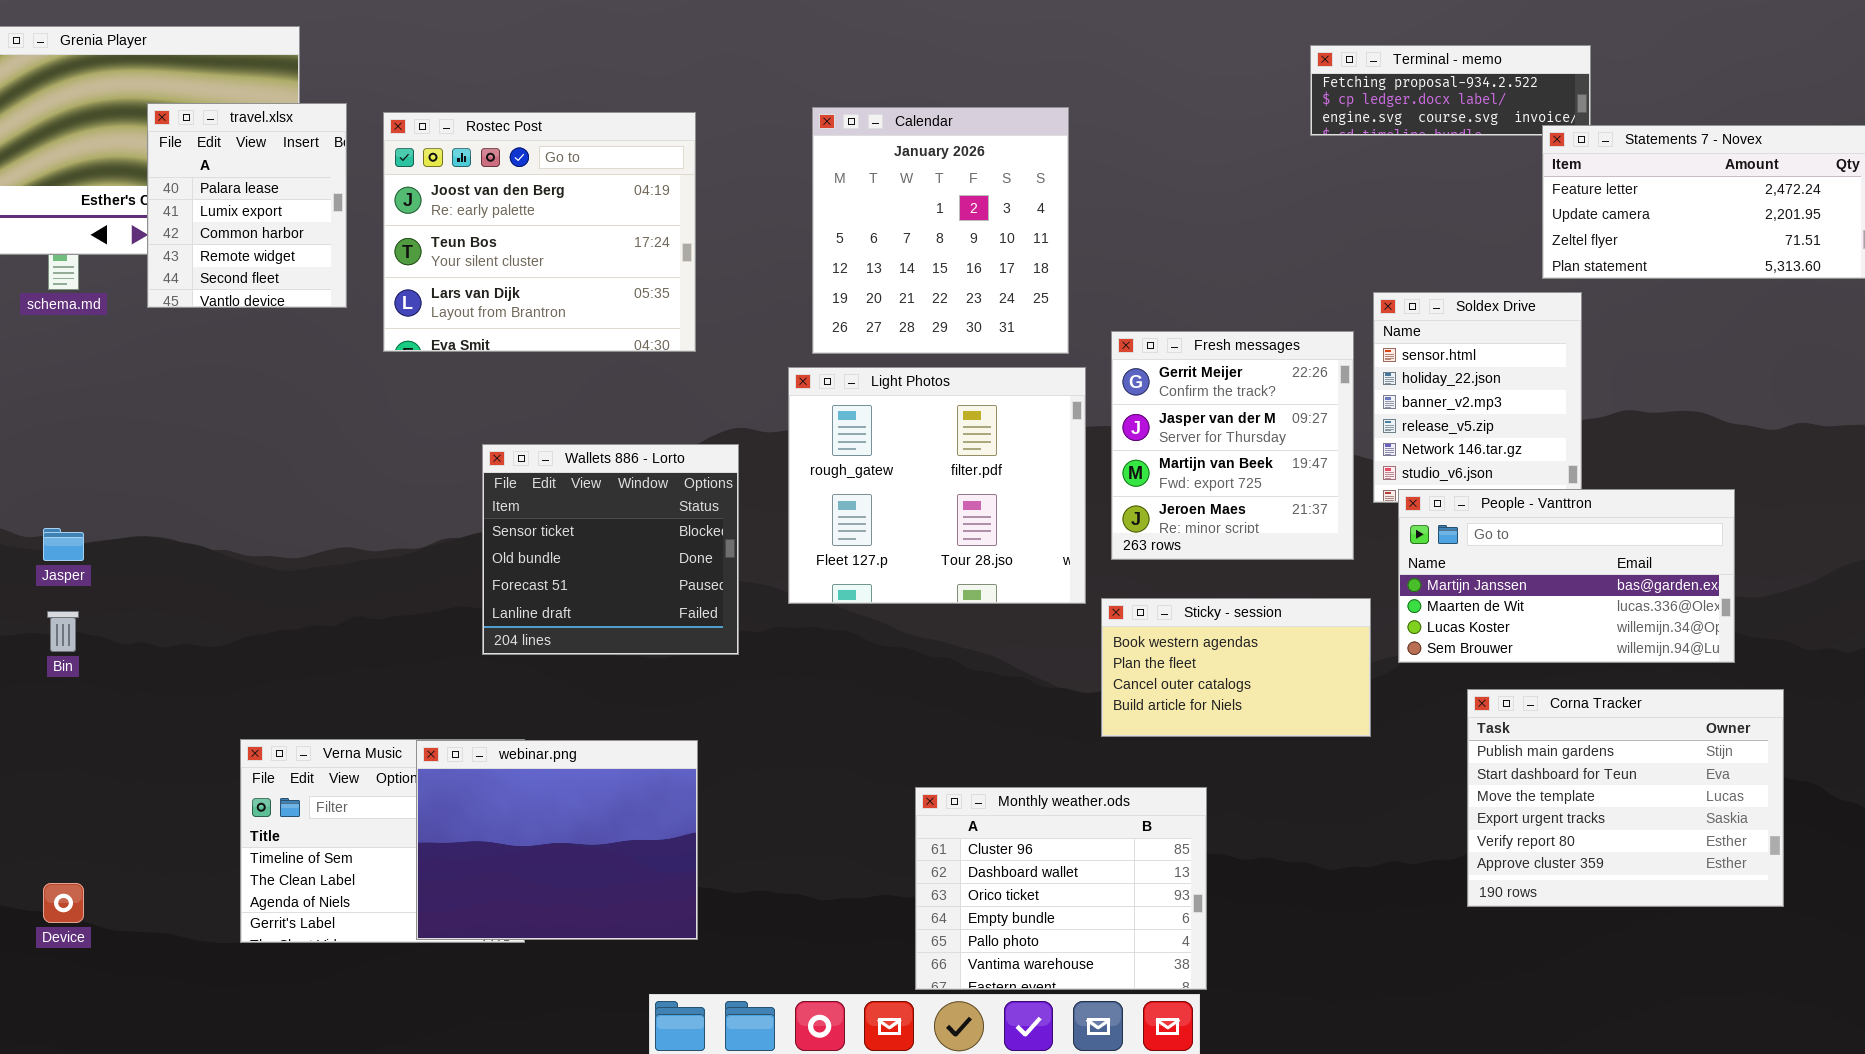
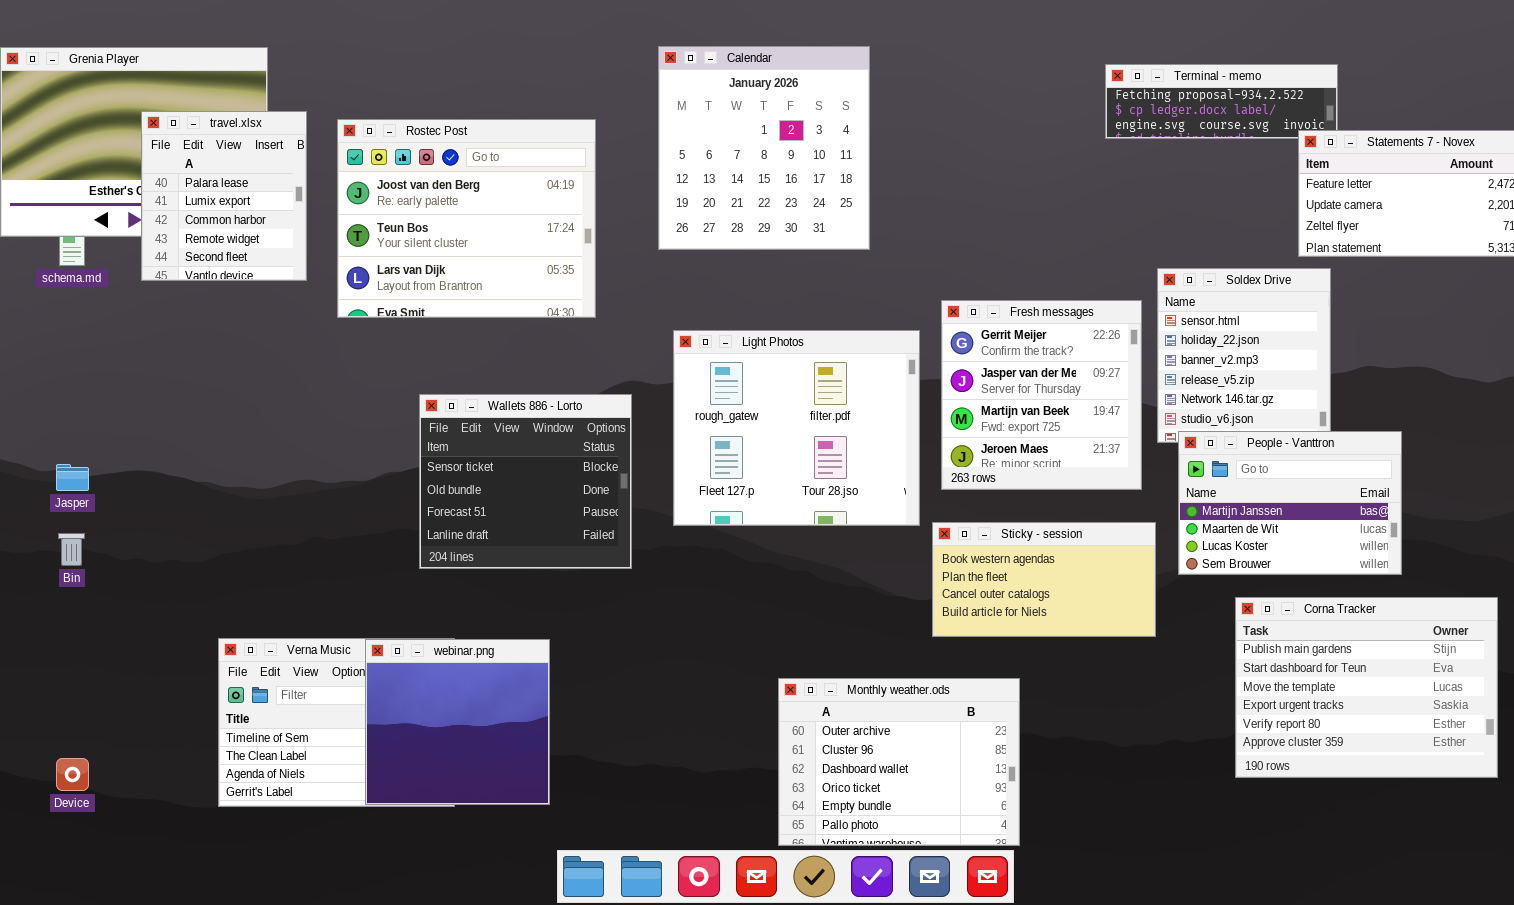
Calendar: [812,107,1069,354] -> [658,46,870,250], moved
People - Vanttron: [1398,489,1735,663] -> [1178,431,1402,575], resized
webinar.png: [416,740,698,940] -> [365,639,550,805], resized
Monthly weather.ods: [915,787,1207,990] -> [778,678,1020,846], scrolled up 1 row

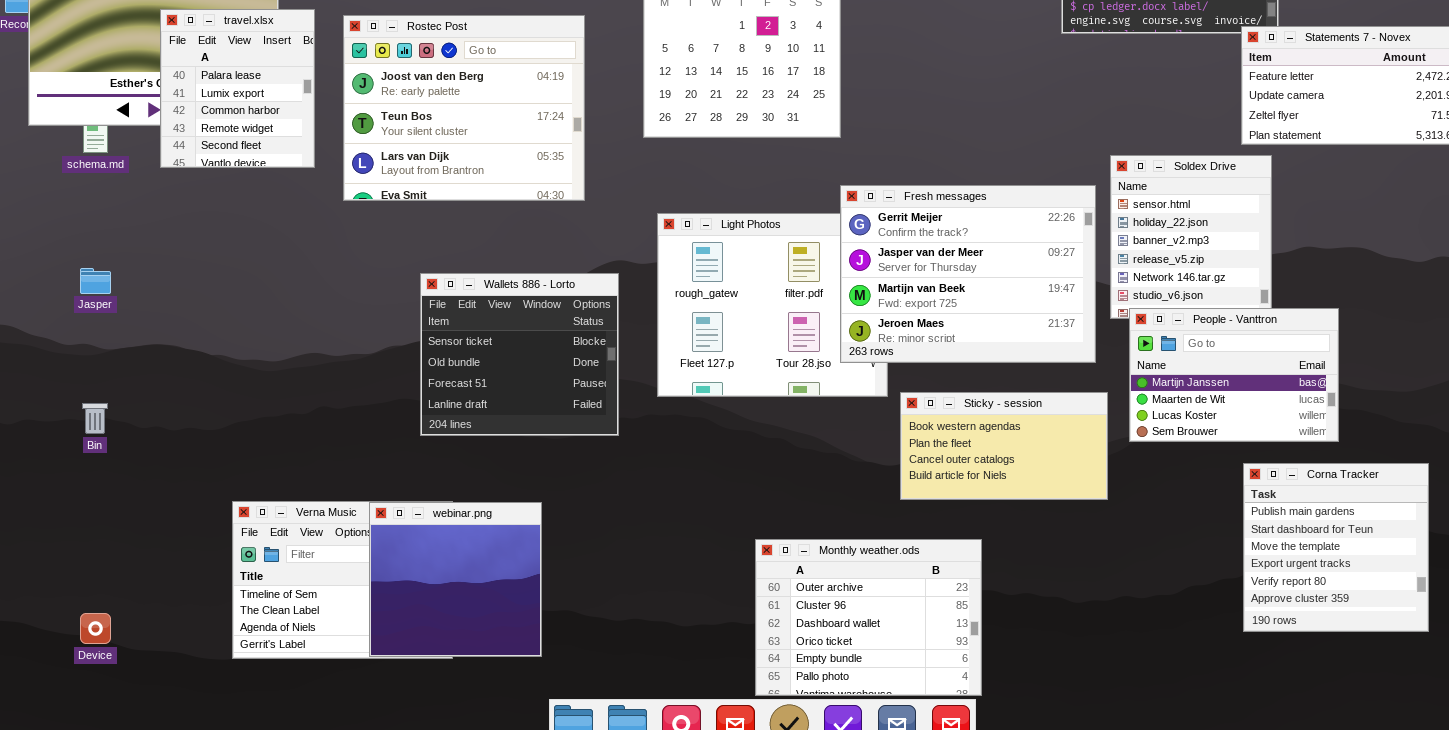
Fresh messages: [941,300,1142,490] -> [840,185,1096,363], resized
Jasper: [56,464,89,491] -> [80,268,111,294], moved
Corna Tracker: [1235,597,1498,778] -> [1243,463,1429,632], resized

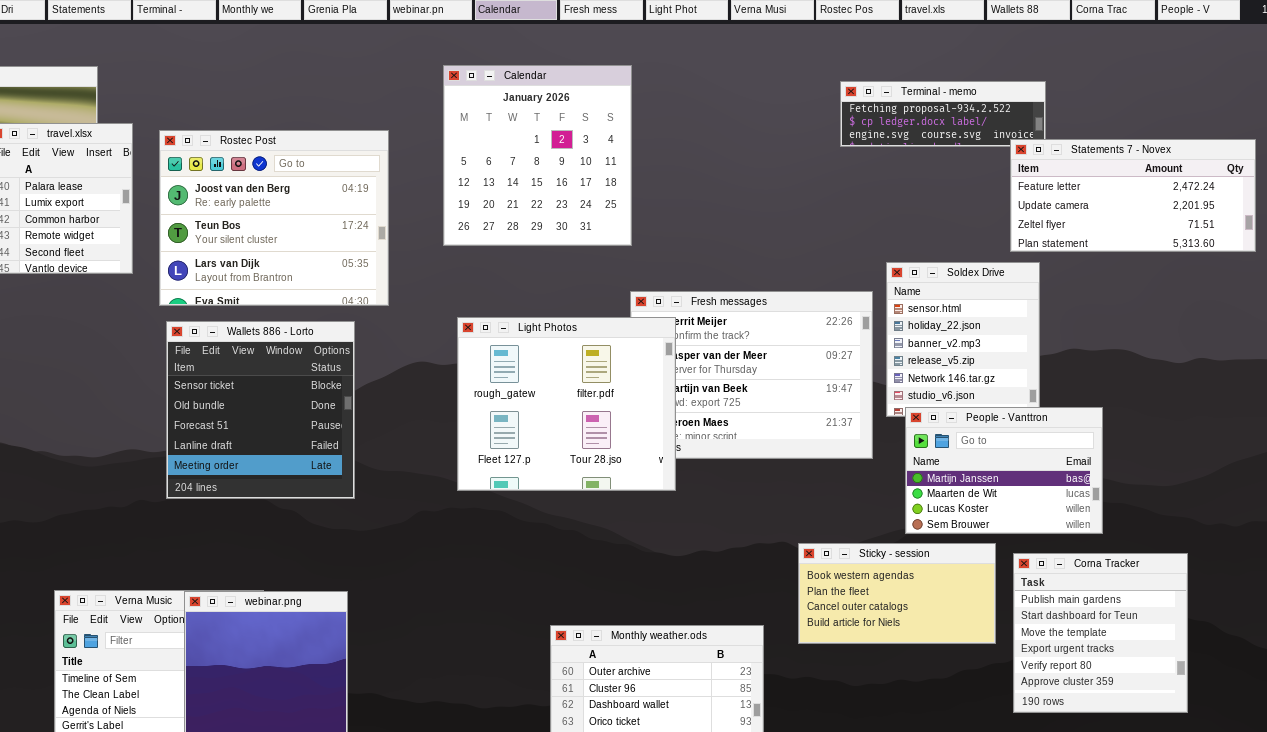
Light Photos: [657,213,888,397] -> [457,317,676,491], raised
Wallets 886 - Lorto: [420,273,619,436] -> [166,321,355,499], moved, resized
Sticky - session: [900,392,1108,500] -> [798,543,996,644], moved

